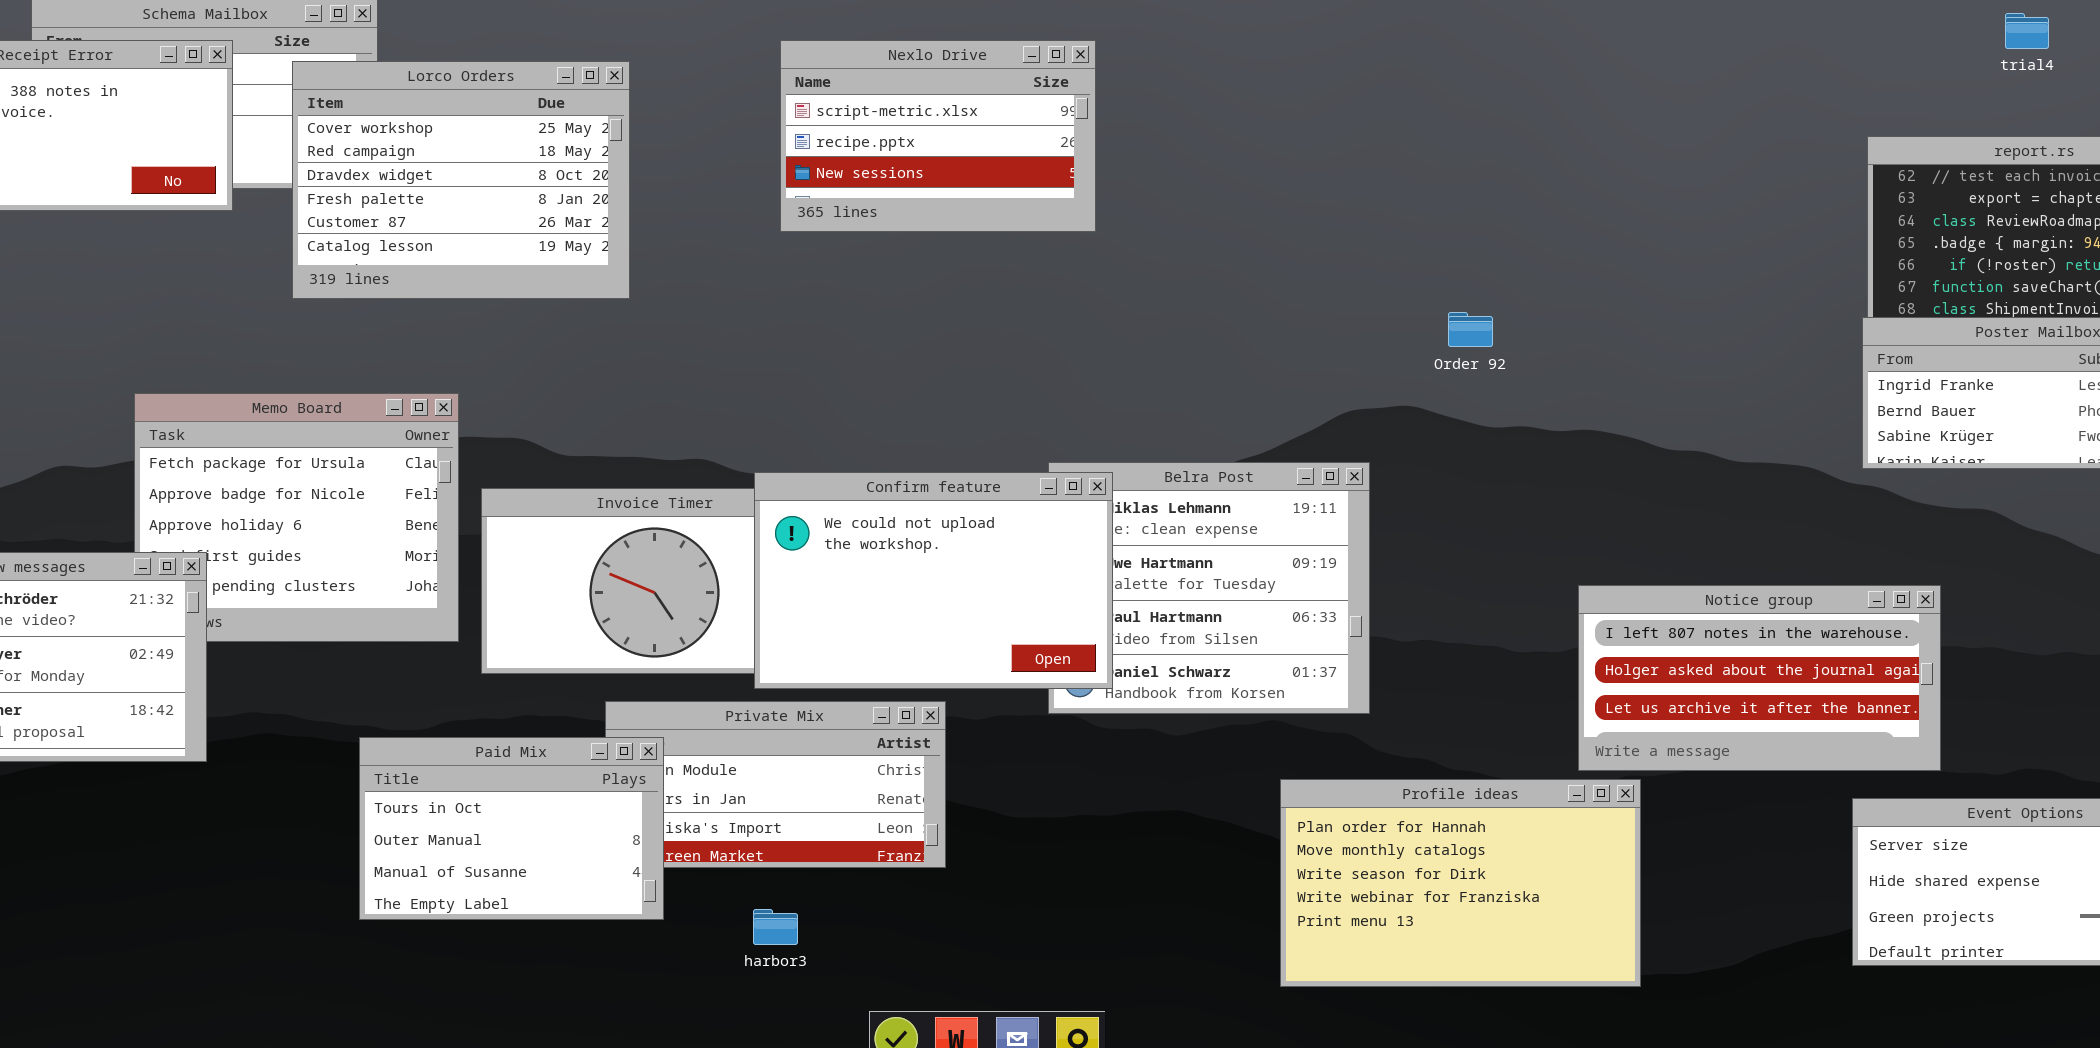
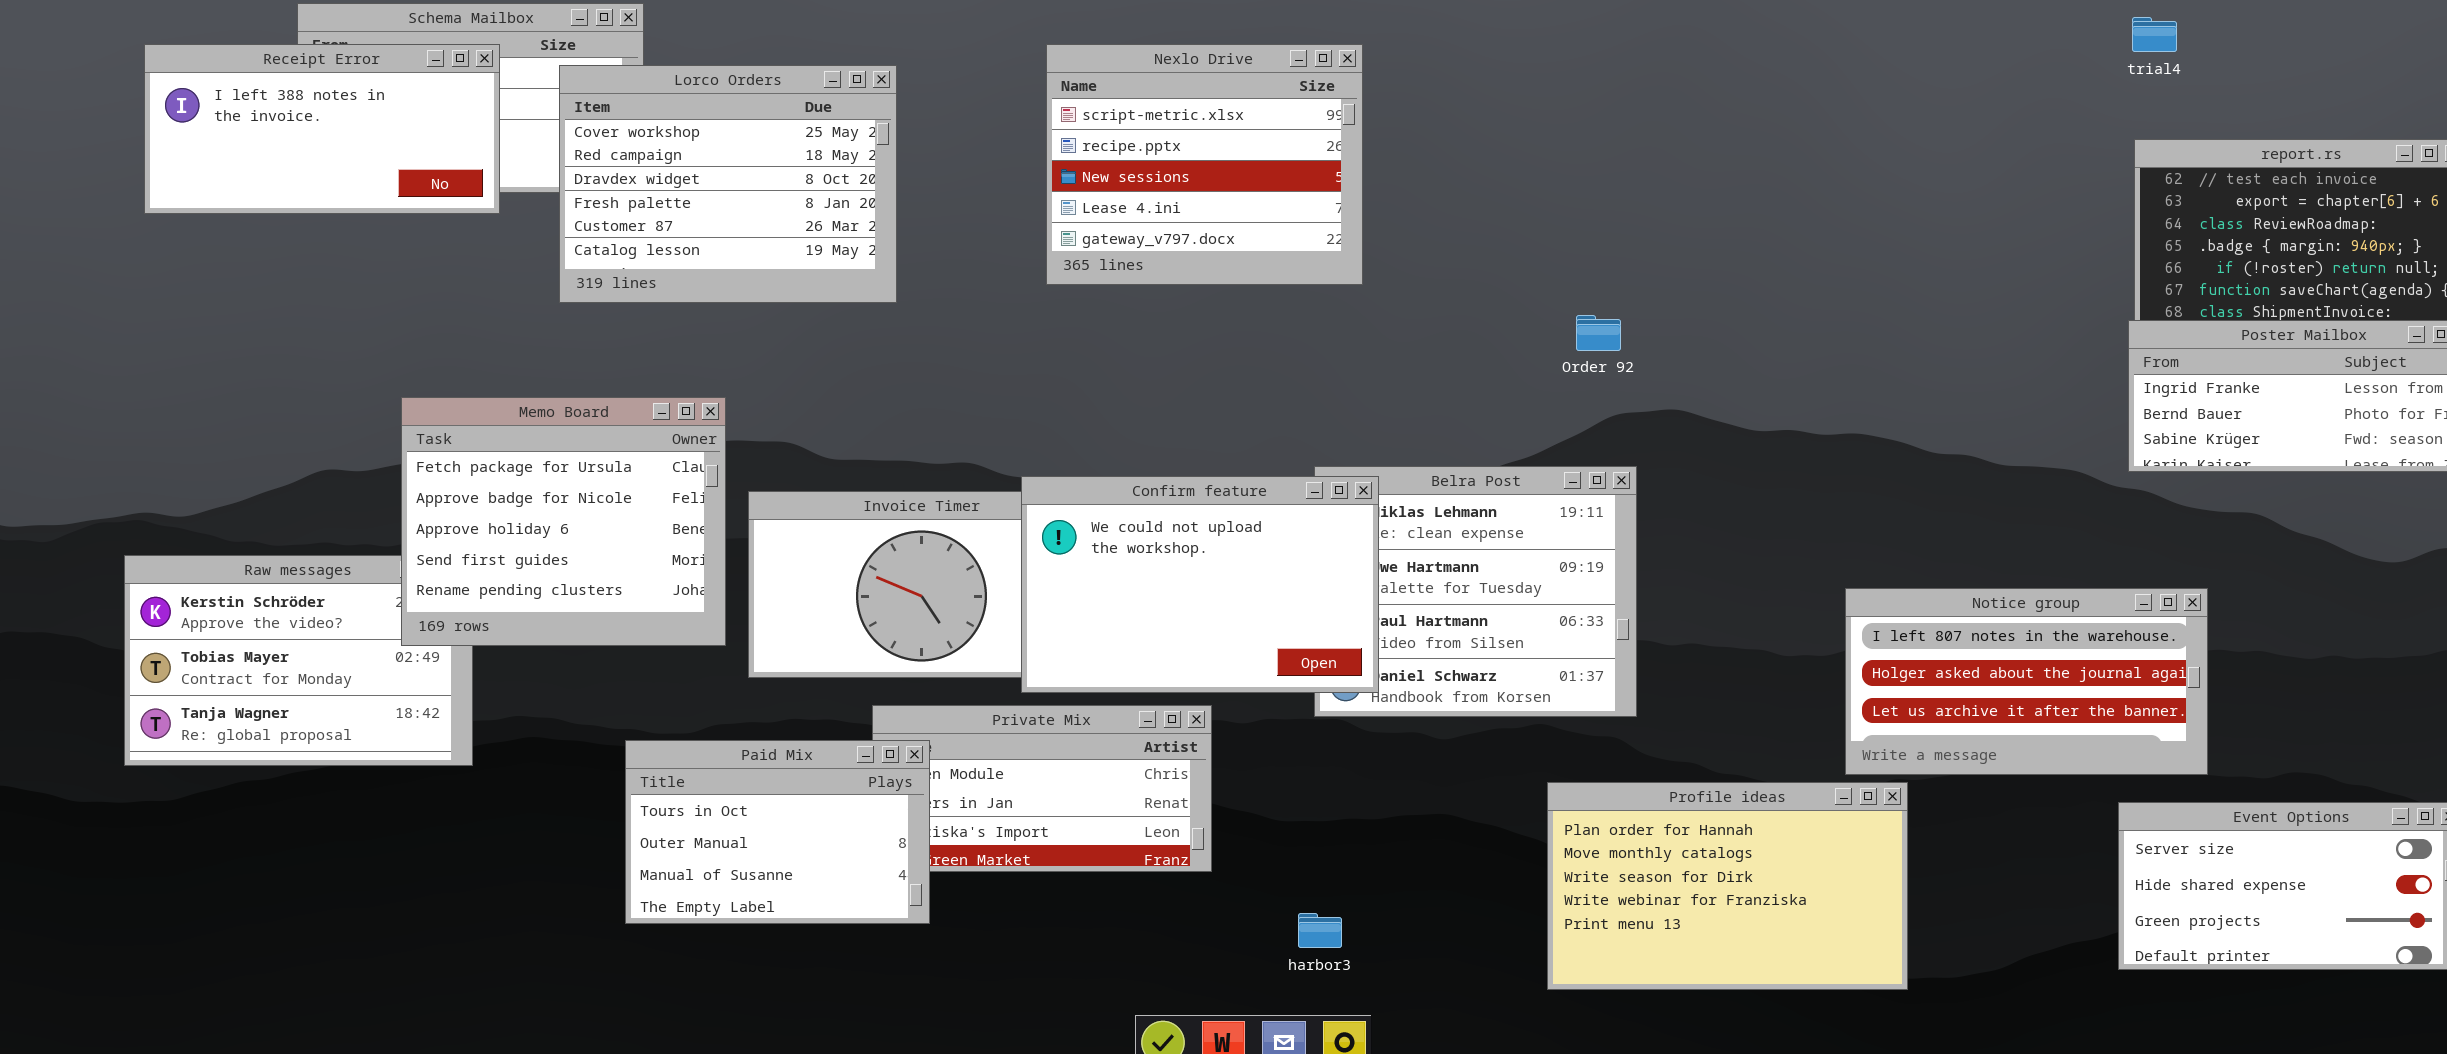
trial4: [2005,13,2049,49] -> [2132,17,2177,52], moved
Nexlo Drive: [780,40,1096,232] -> [1046,44,1363,285], resized
Order 92: [1448,312,1493,347] -> [1576,315,1621,351], moved
Memo Board: [134,393,459,642] -> [401,397,726,646], raised
harbor3: [753,909,798,945] -> [1298,913,1342,948], moved

